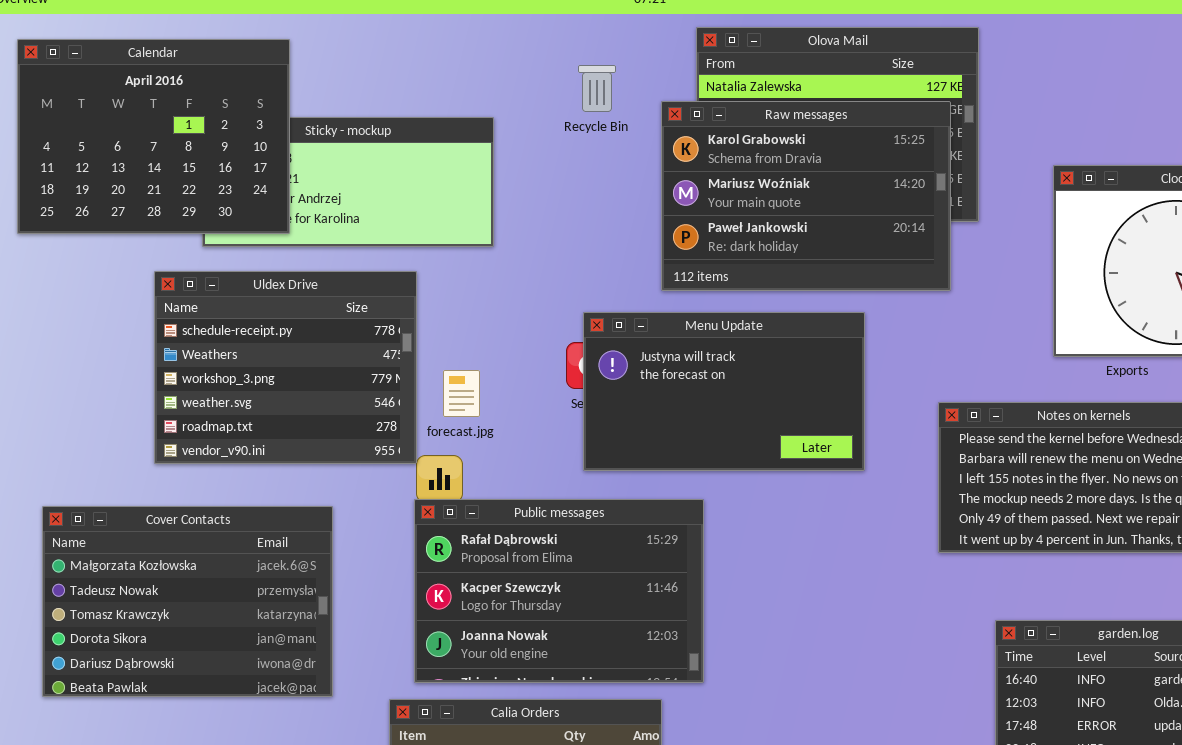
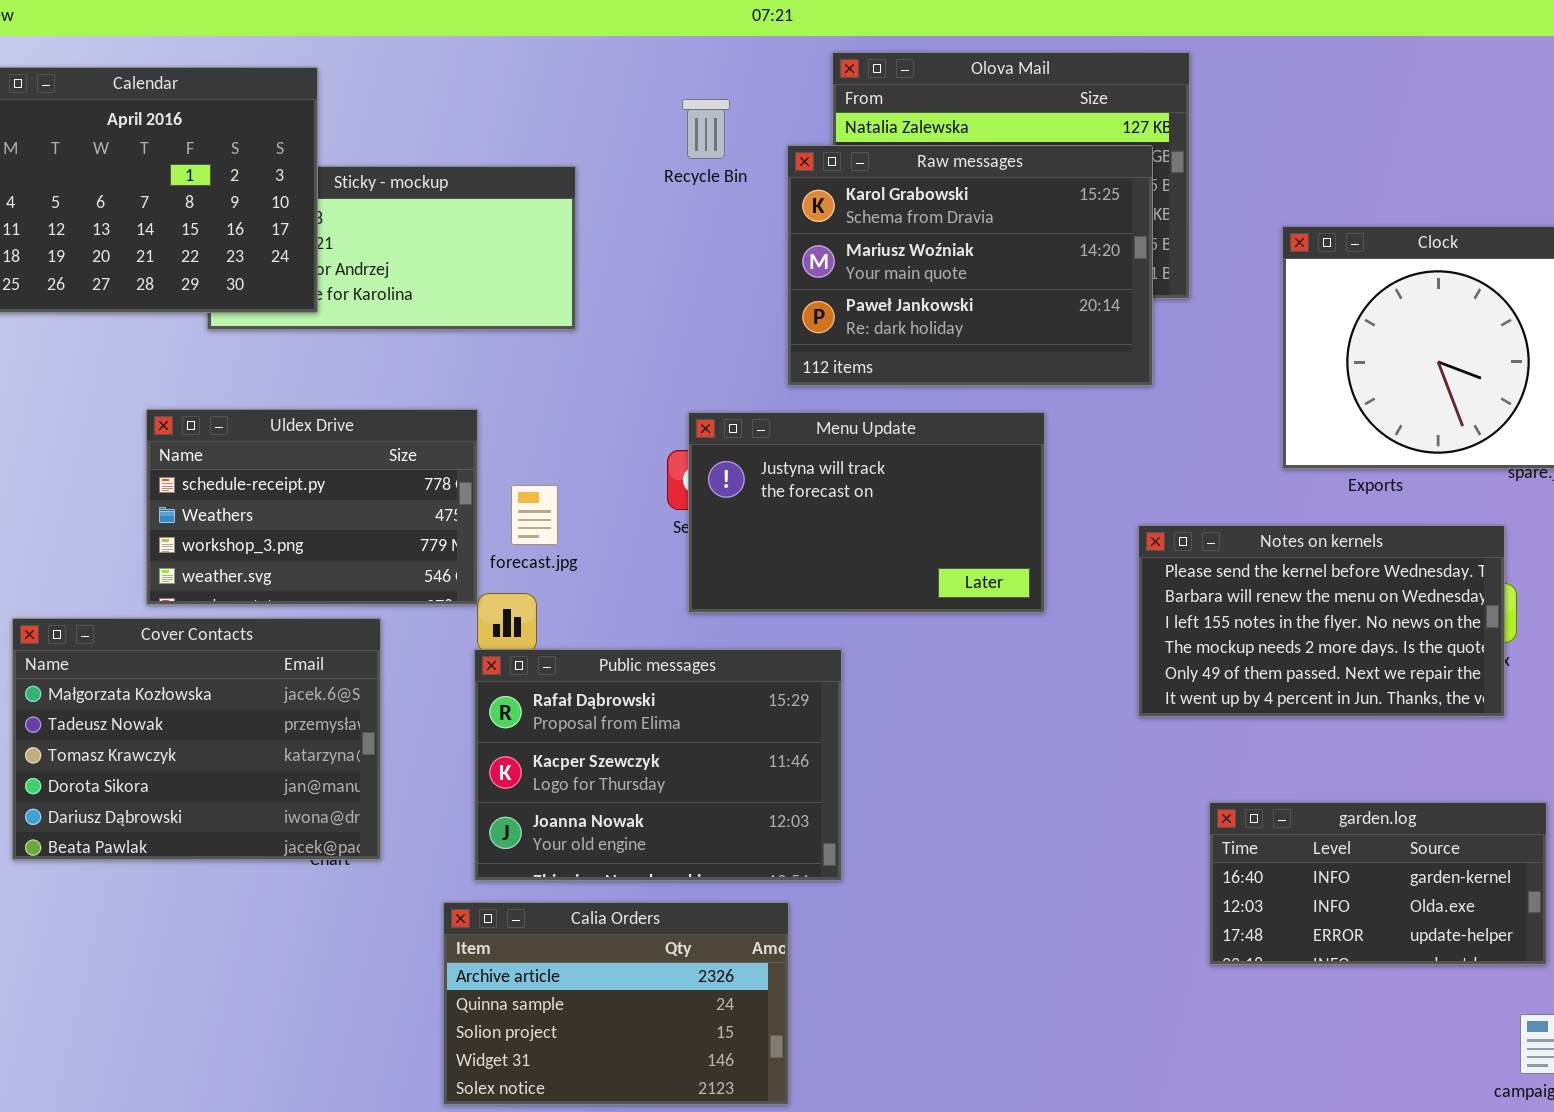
Uldex Drive: [154,271,417,464] -> [146,409,478,605], resized
Cover Contacts: [42,506,333,697] -> [12,618,381,860], moved

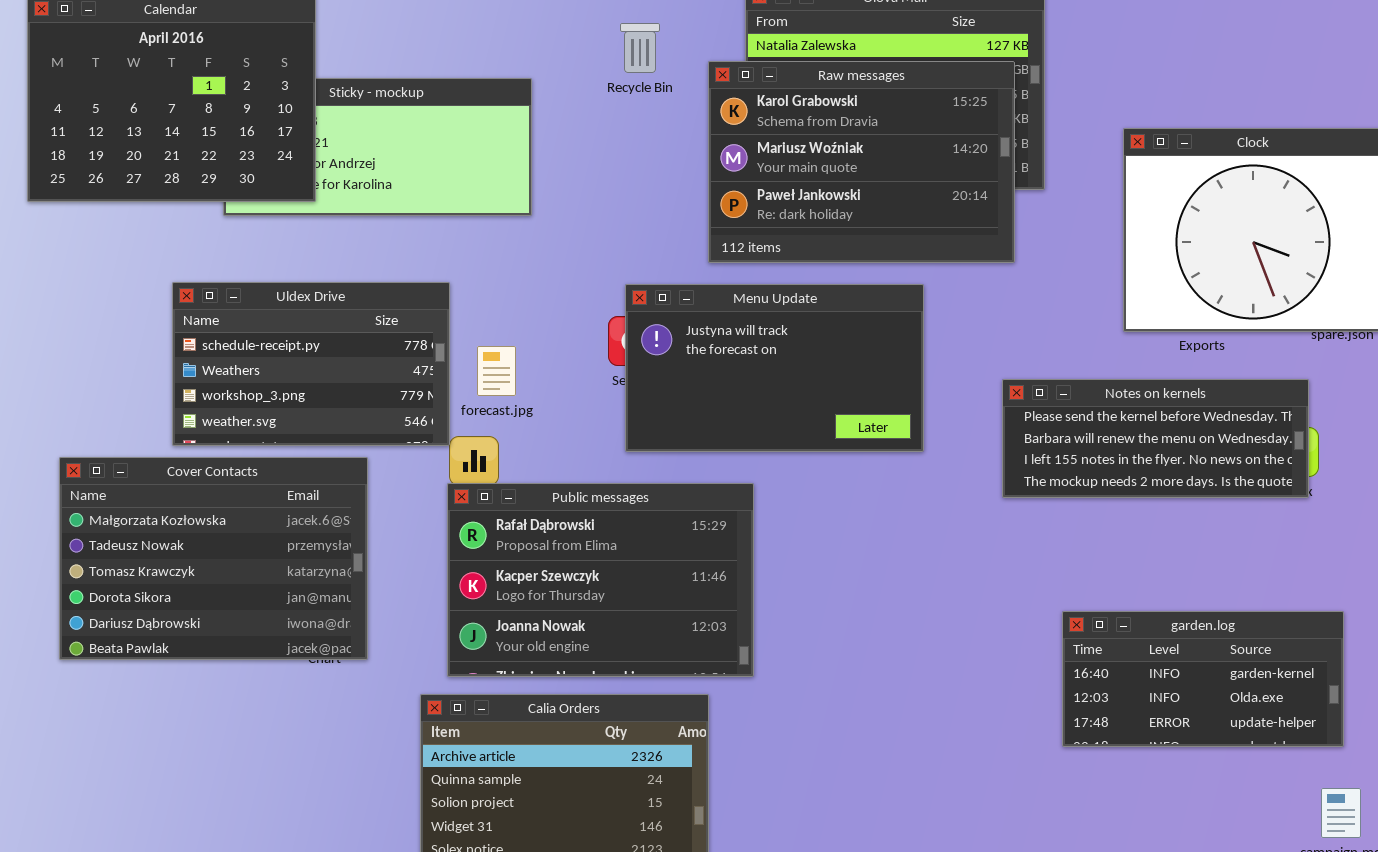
Notes on kernels: [1138,525,1505,717] -> [1002,379,1309,498], resized

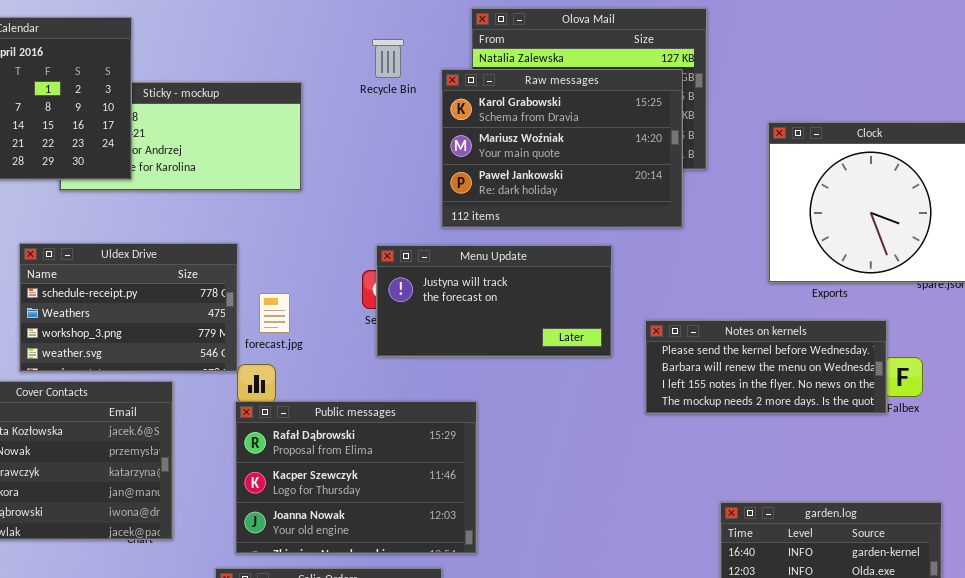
Menu Update: [625,284,924,452] -> [376,245,612,357], resized
Notes on kernels: [1002,379,1309,498] -> [645,320,887,414], moved

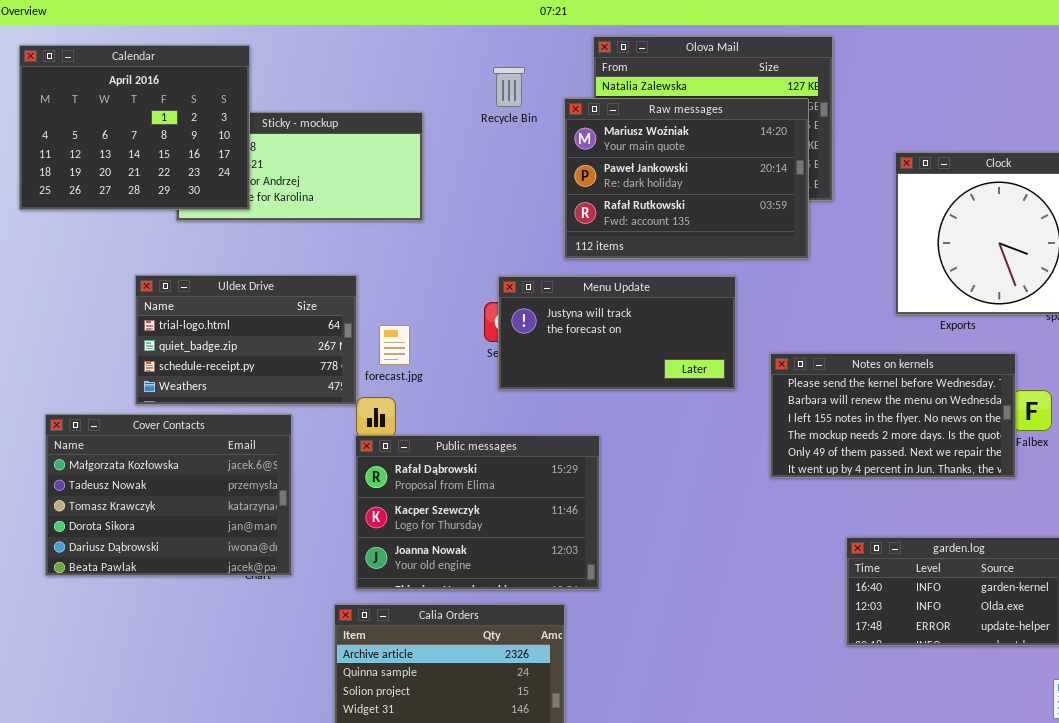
Raw messages: [441,69,683,228] -> [564,98,809,259], scrolled down 1 row
Uldex Drive: [19,243,238,372] -> [135,275,357,405], scrolled up 2 rows
Notes on kernels: [645,320,887,414] -> [770,353,1016,478], resized

